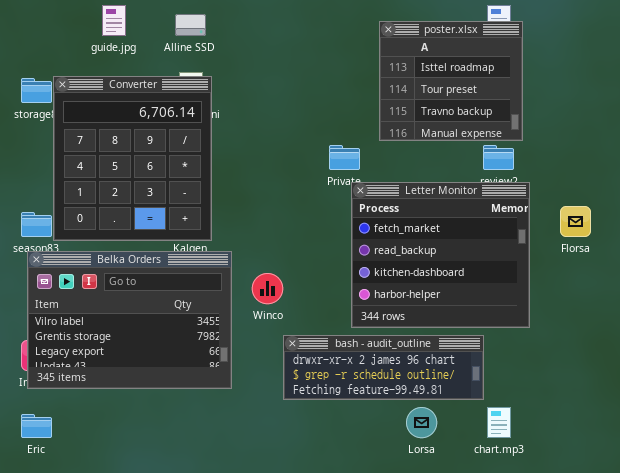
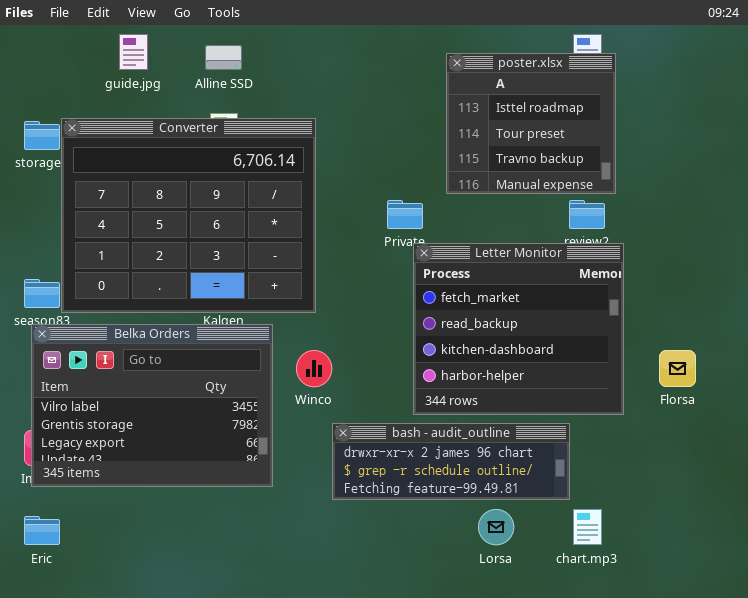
Converter: [53,76,212,241] -> [61,118,316,313], resized
Florsa: [560,206,591,237] -> [659,350,696,387], moved

